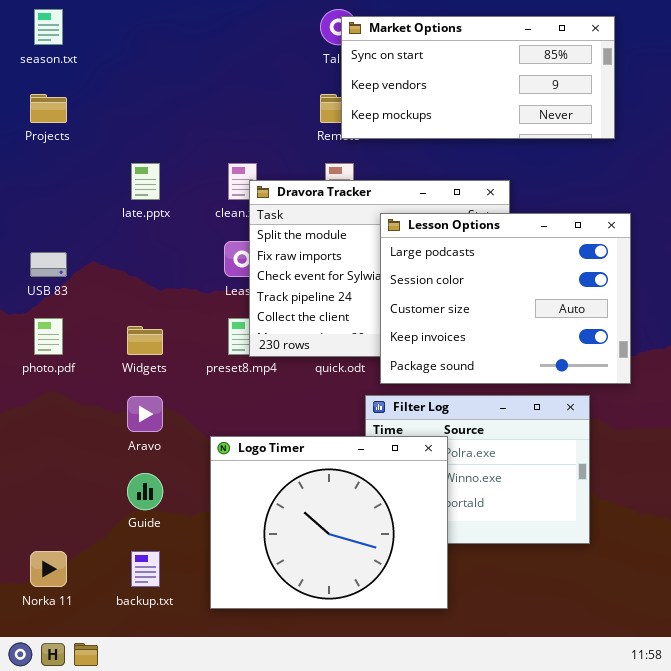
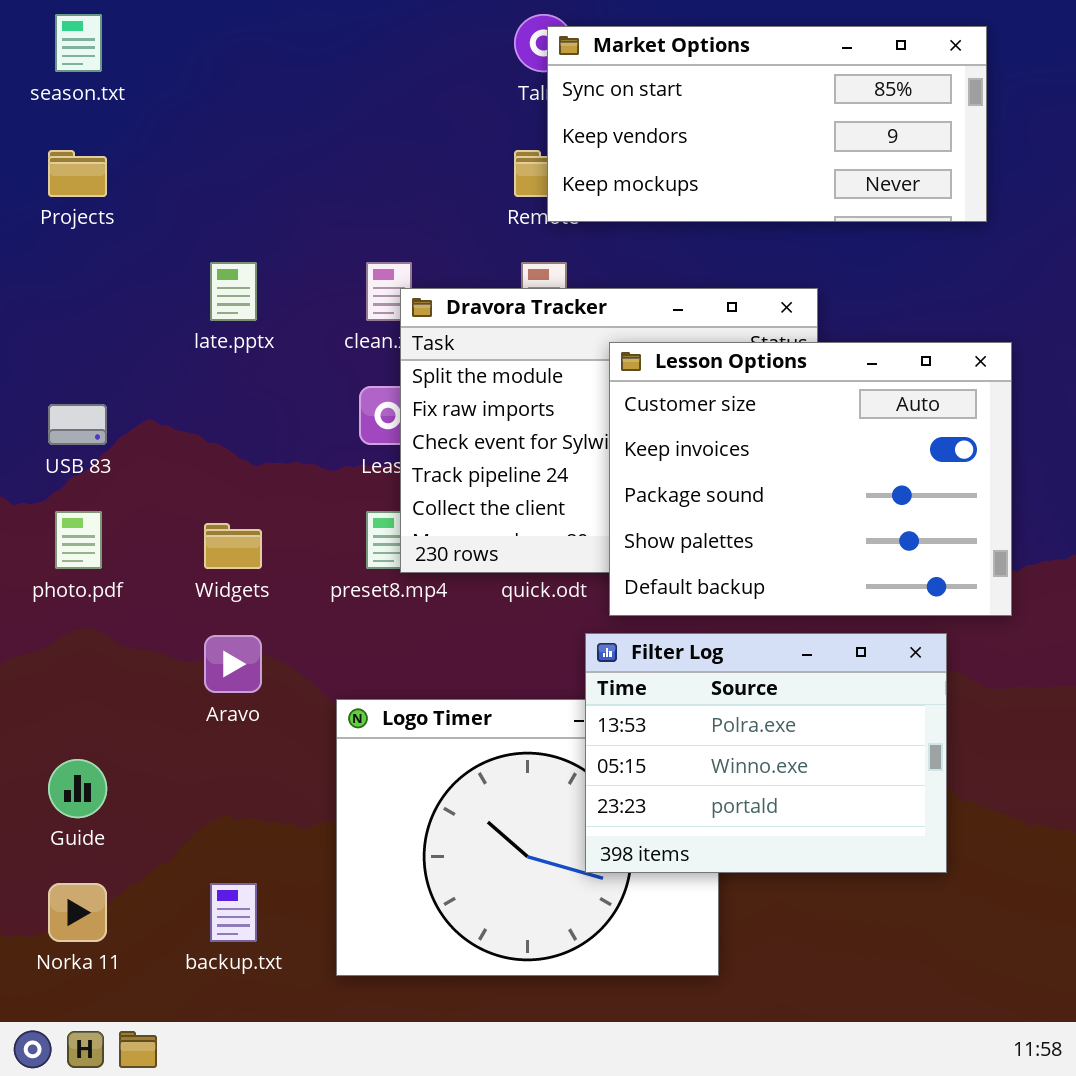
Lesson Options: [380,213,631,384] -> [609,342,1012,616], scrolled down 2 rows
Filter Log: [365,395,590,544] -> [585,633,947,873], raised
Guide: [127,473,163,510] -> [48,759,107,818], moved

